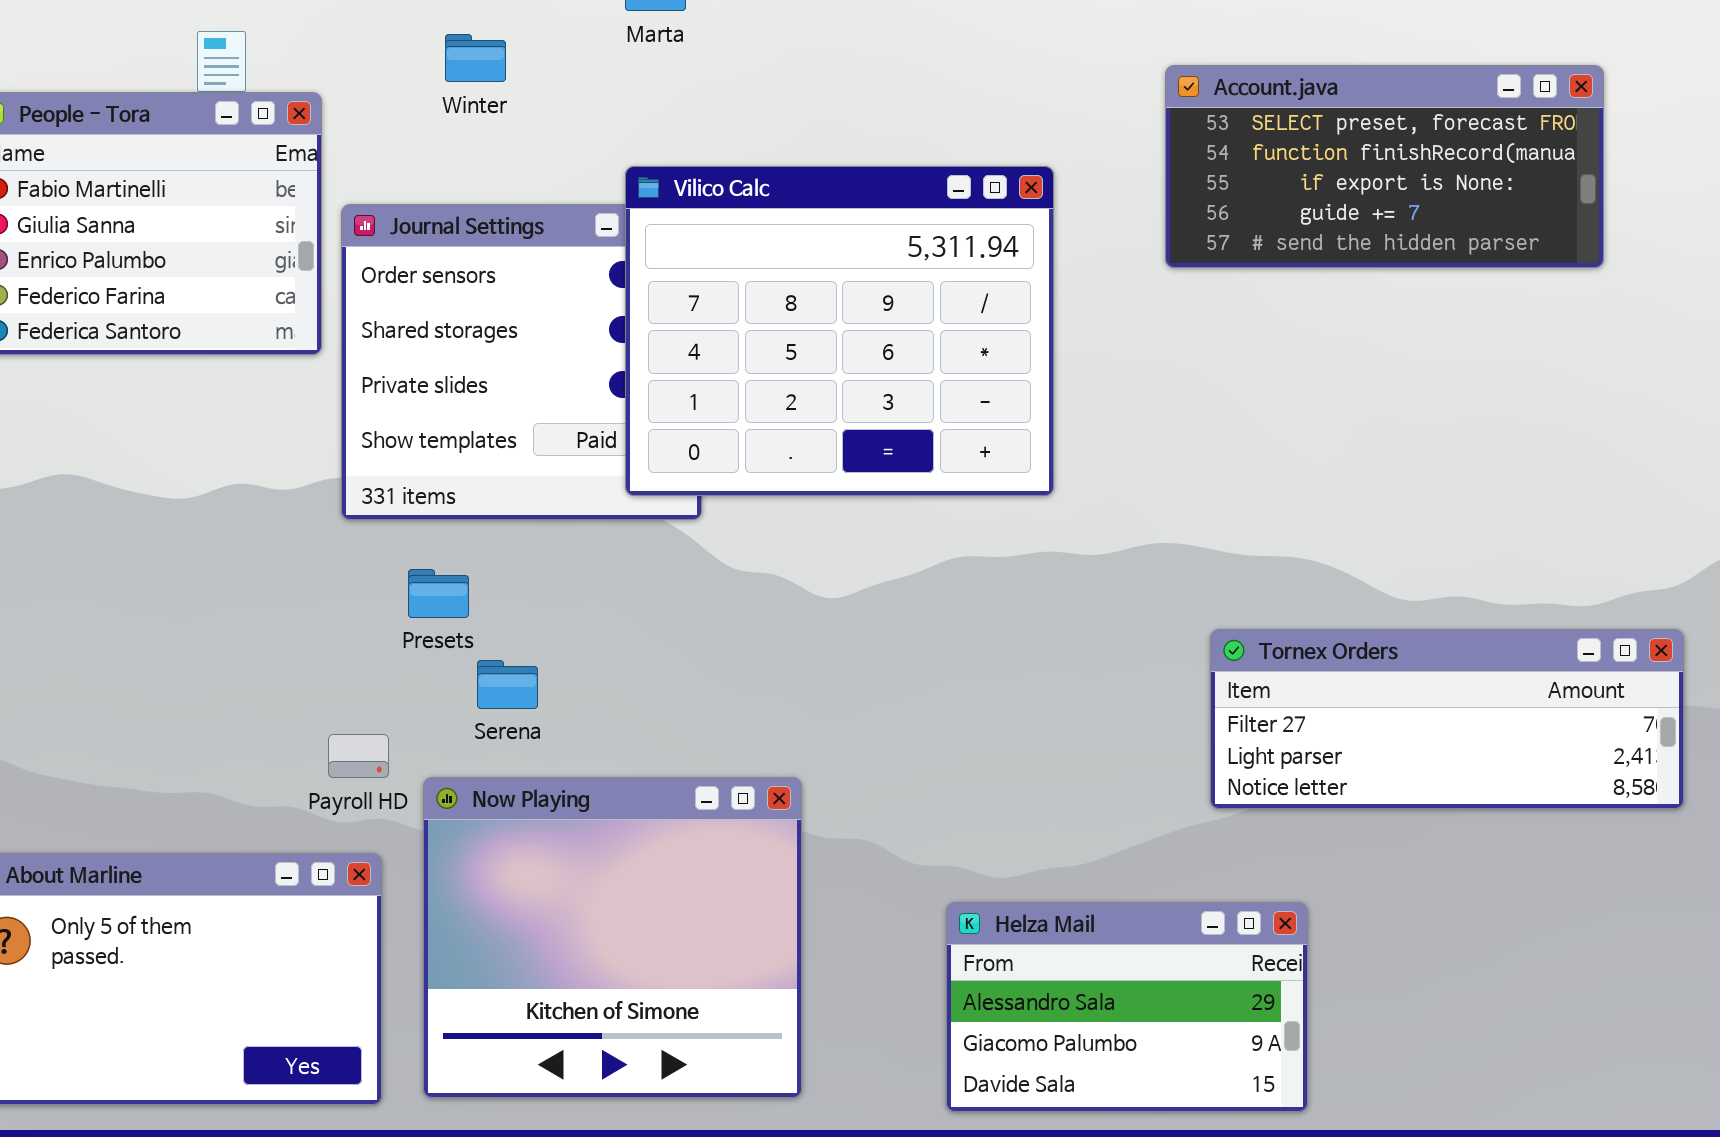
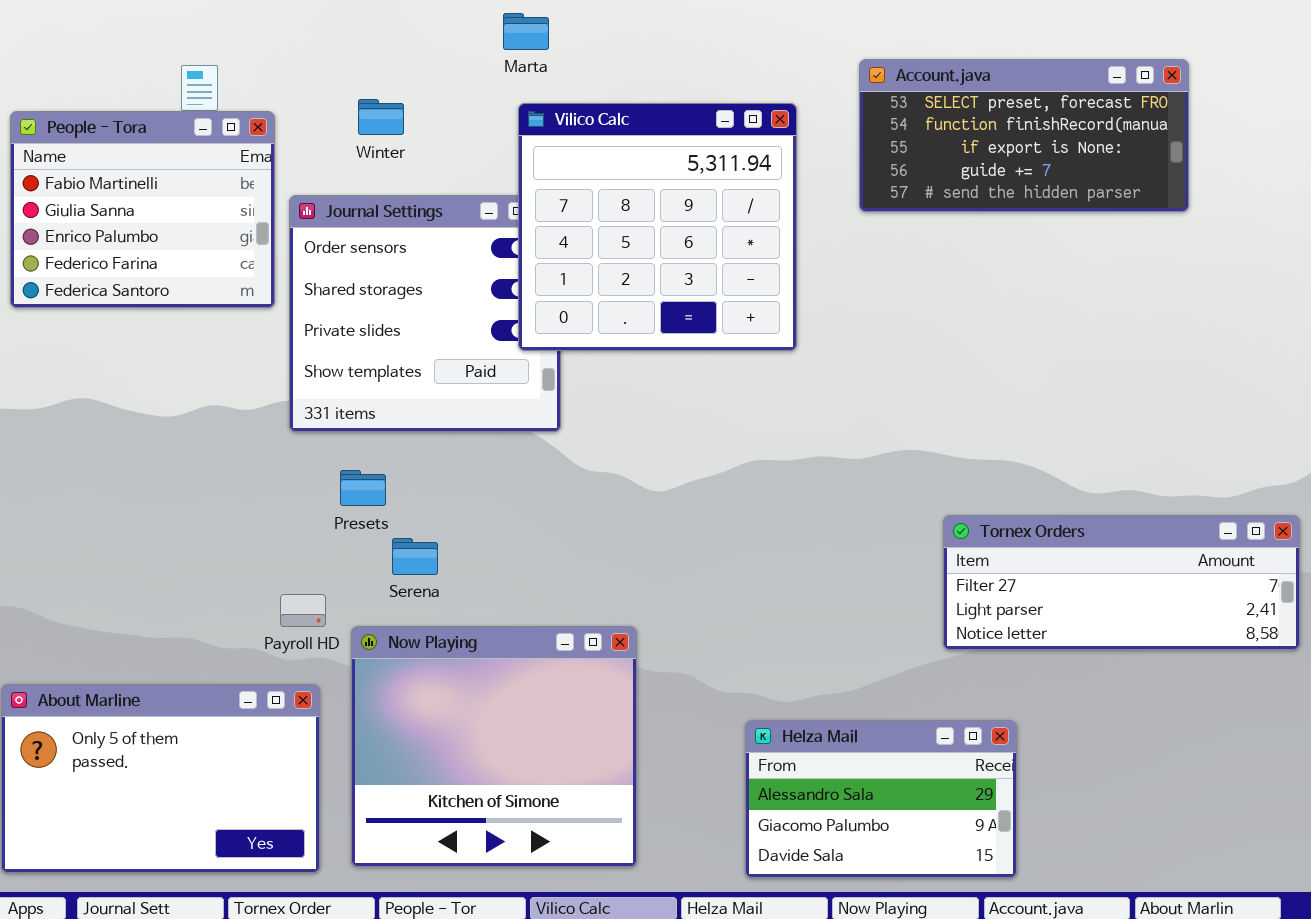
Winter: [445,34,506,82] -> [358,99,404,135], moved
Account.java: [1165,65,1604,268] -> [859,59,1189,212], moved
Vilico Calc: [625,166,1054,496] -> [518,103,797,351], moved, resized

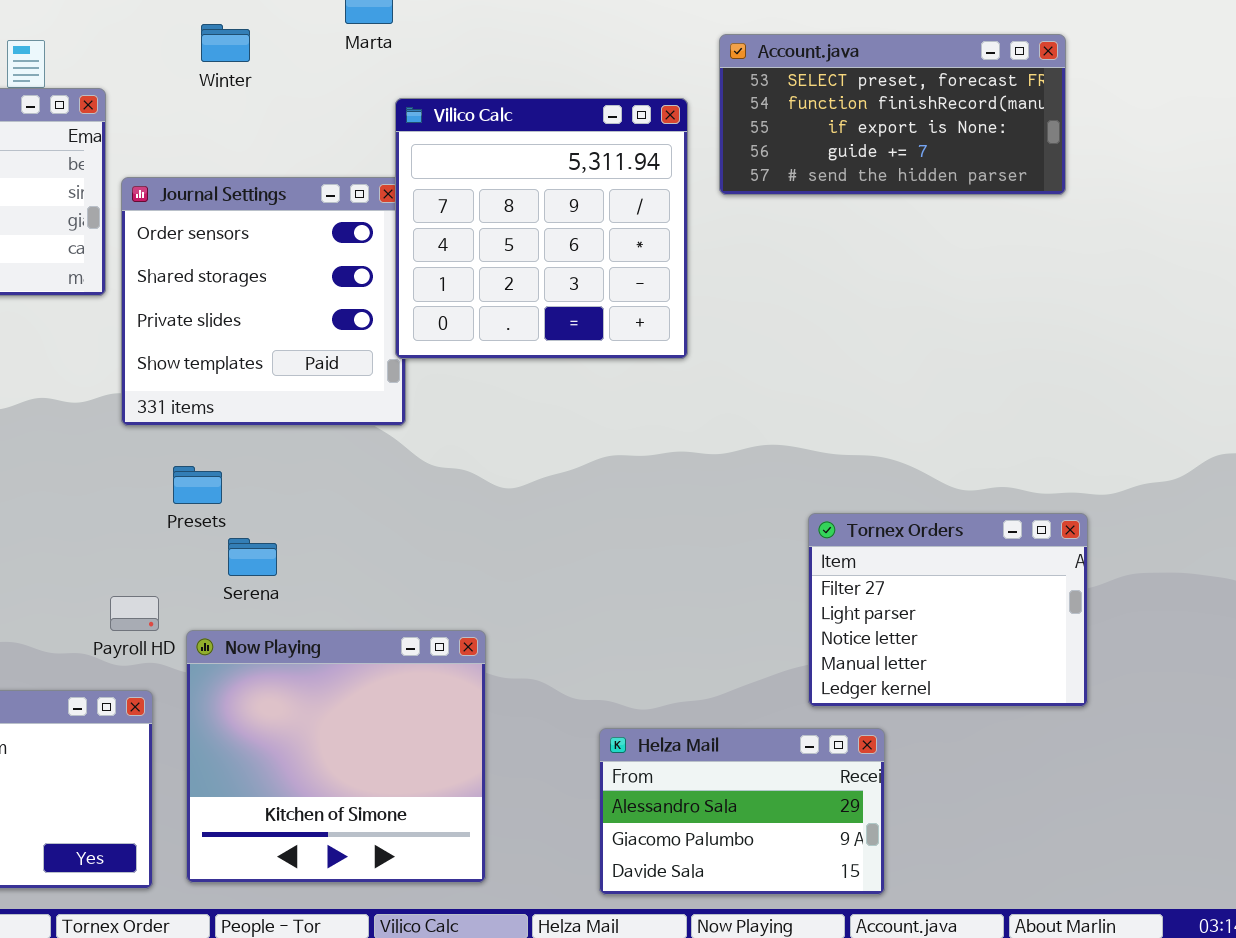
Winter: [358,99,404,135] -> [201,24,250,62], moved
Vilico Calc: [518,103,797,351] -> [395,98,688,359], moved
Tornex Orders: [943,515,1300,650] -> [808,513,1088,707], resized

